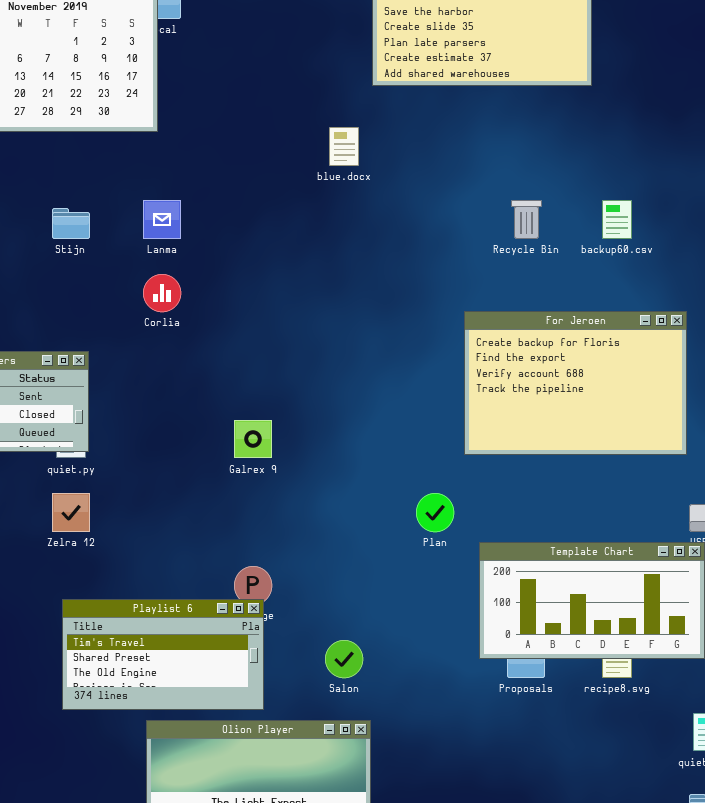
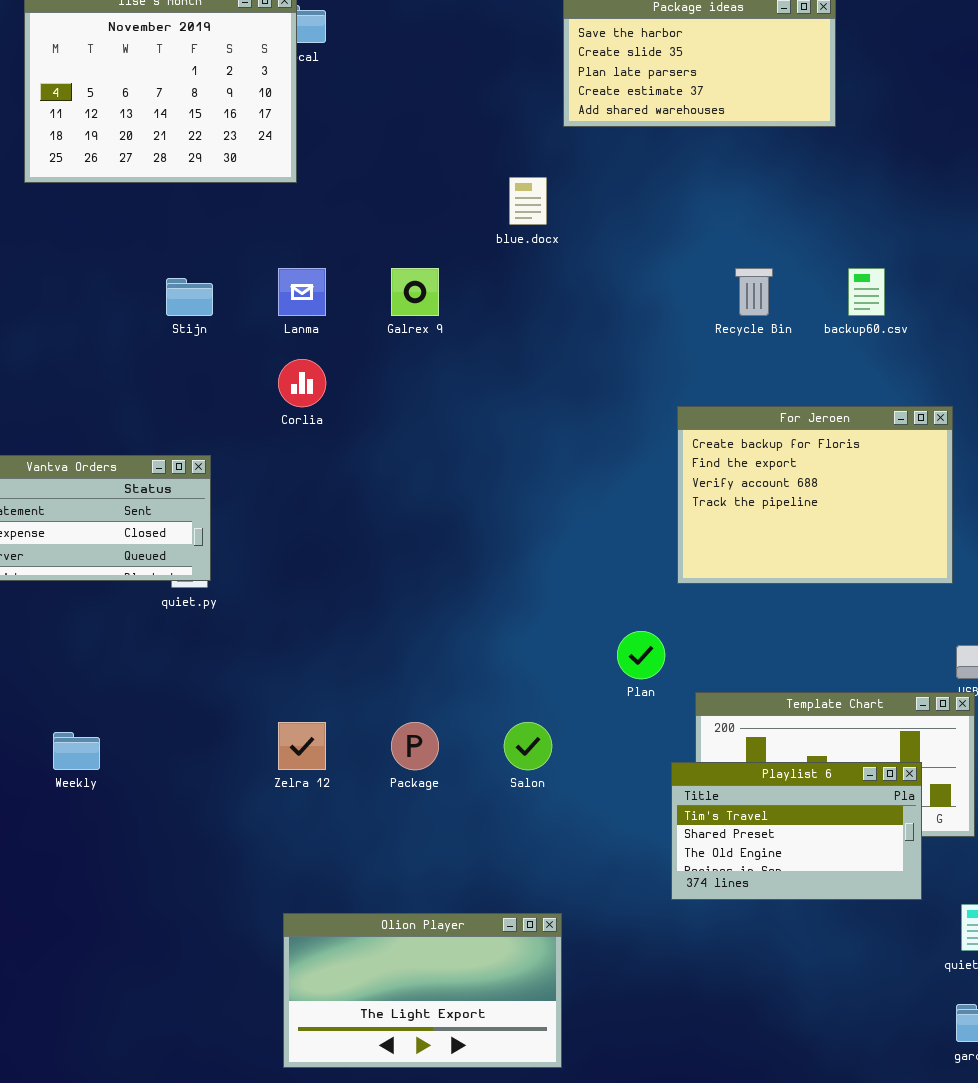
Galrex 9: [234,420,272,458] -> [391,268,439,316], moved
Zelra 12: [52,493,90,532] -> [278,722,326,770], moved
Playlist 6: [62,599,264,710] -> [671,762,922,900], moved
Salon: [325,640,363,678] -> [504,722,552,770], moved

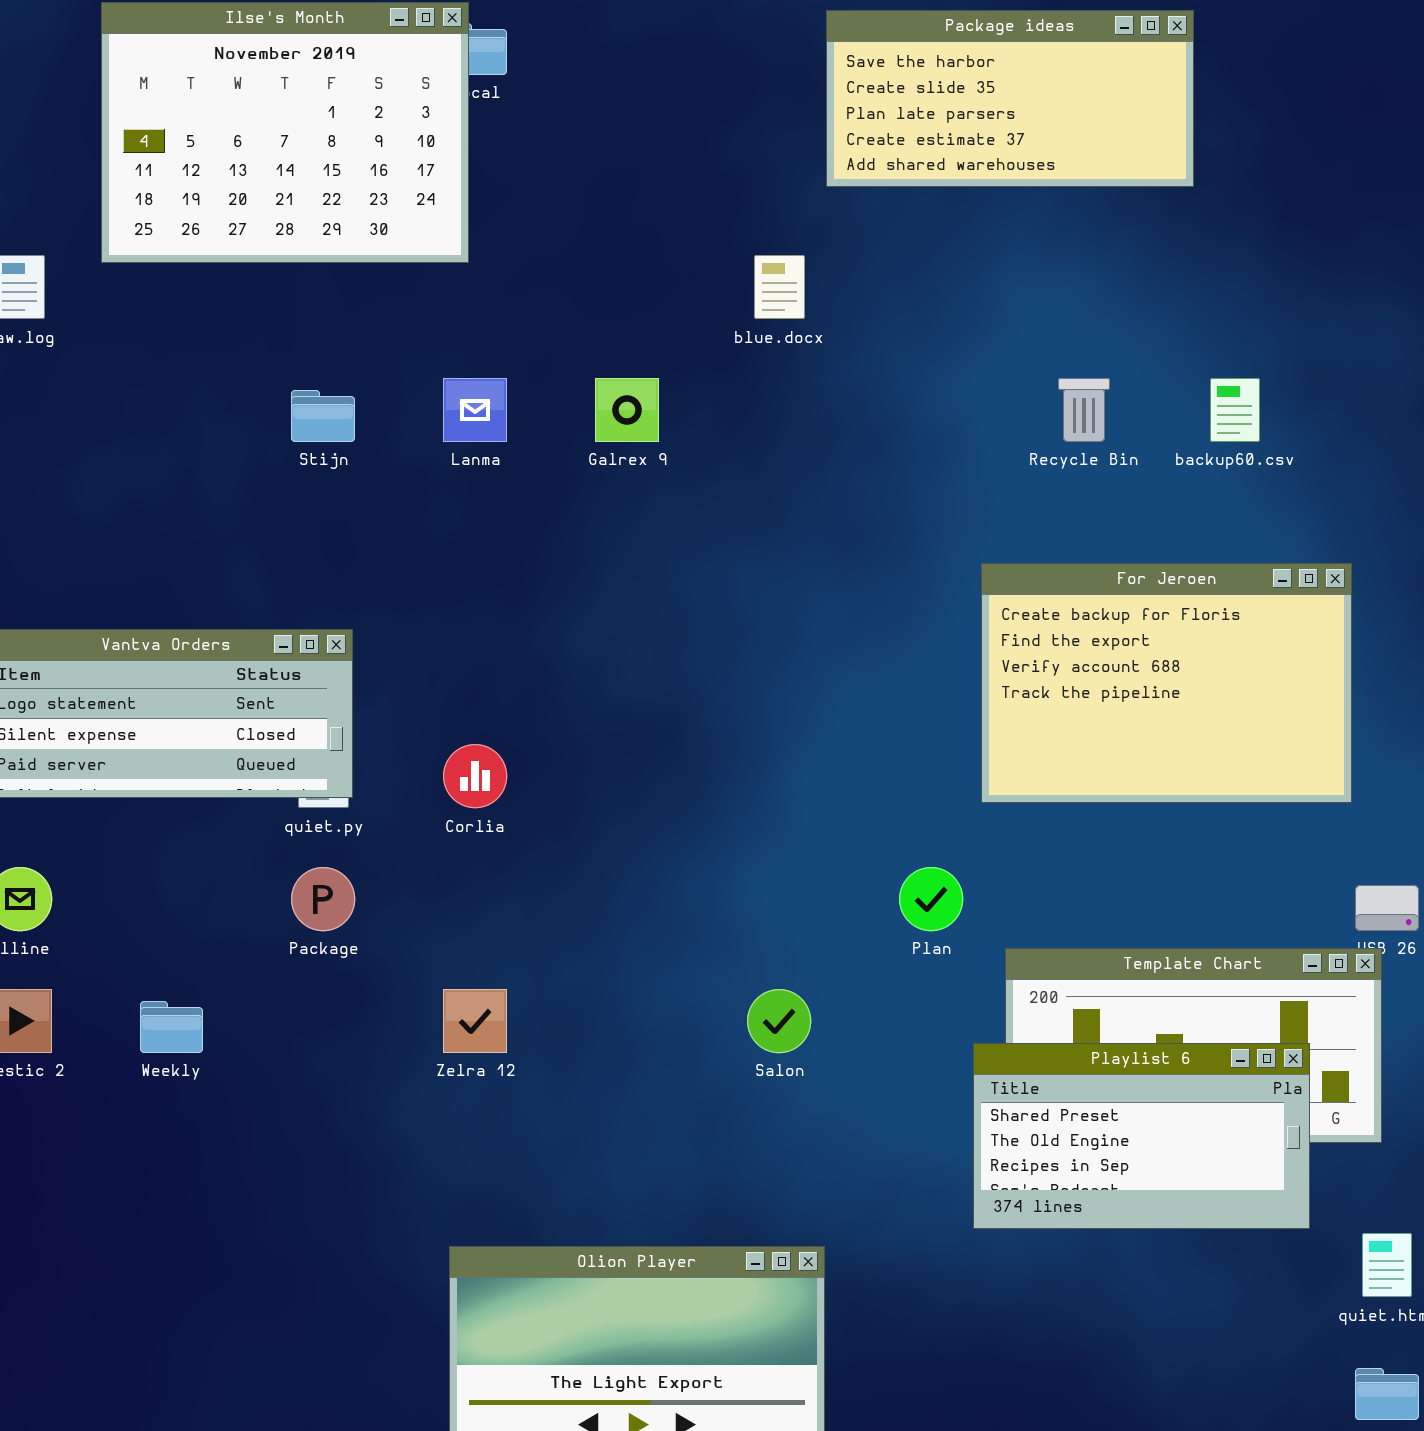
Corlia: [278,359,326,407] -> [443,744,507,808], moved
Package: [391,722,439,770] -> [291,867,355,931], moved
Playlist 6: [671,762,922,900] -> [973,1043,1310,1229], scrolled down 1 row

